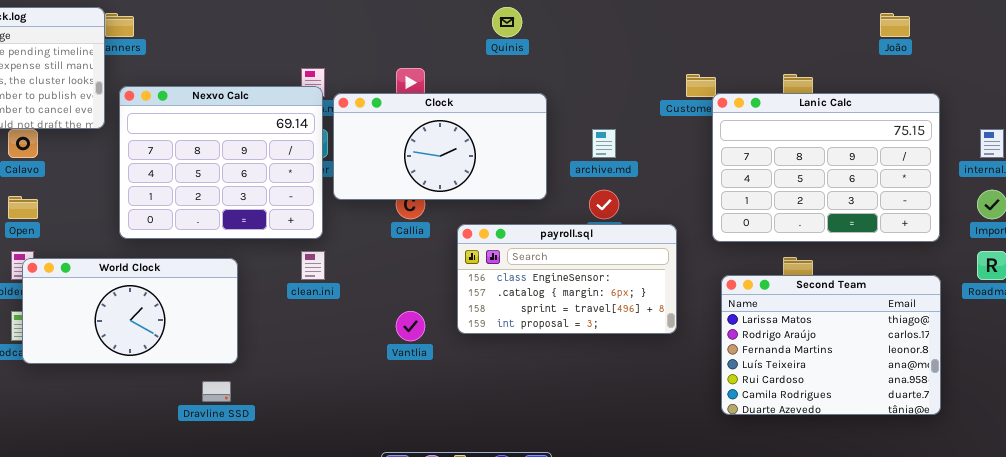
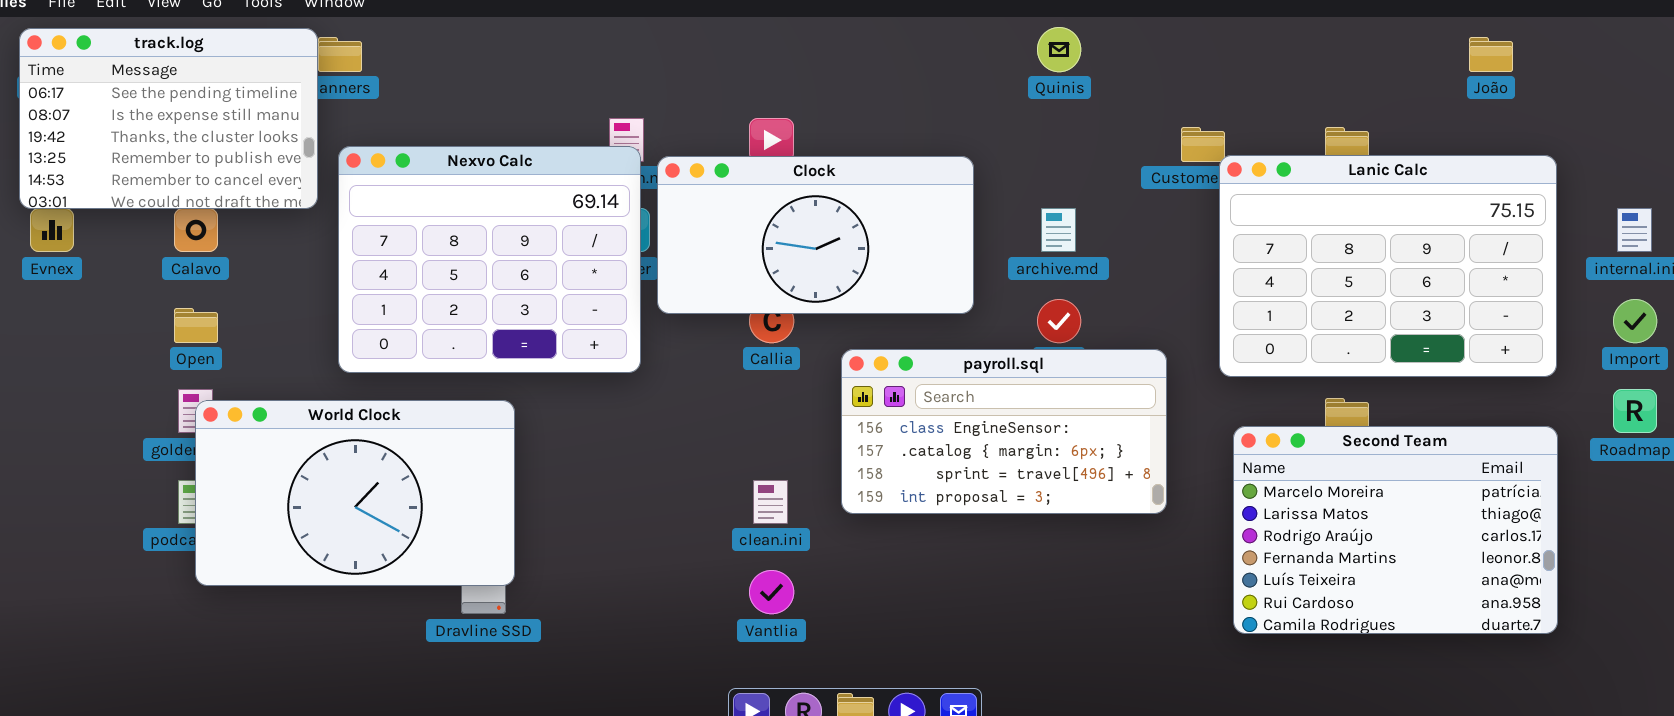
Quinis: [492,7,522,37] -> [1037,27,1081,72], moved
clean.ini: [301,251,325,280] -> [753,480,788,524], moved
World Clock: [22,258,238,364] -> [195,400,515,586], resized
Second Team: [721,275,941,415] -> [1233,426,1558,634], scrolled up 1 row
Vantlia: [396,311,425,341] -> [749,570,794,614], moved

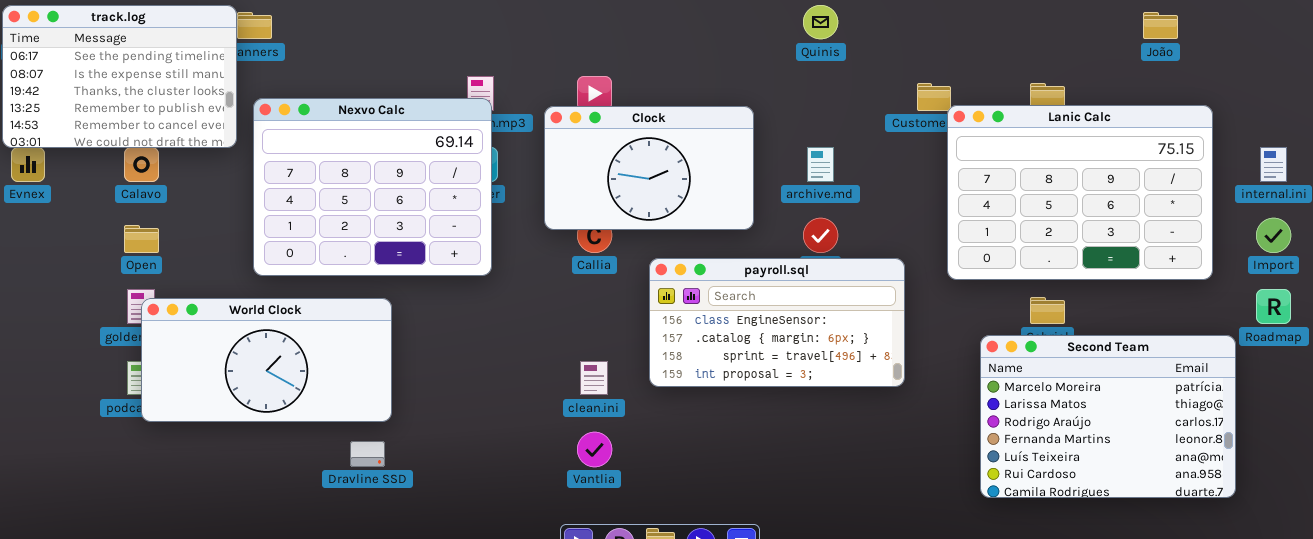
Clock: [657,156,974,314] -> [544,106,754,230], resized
World Clock: [195,400,515,586] -> [141,298,392,422], resized
Second Team: [1233,426,1558,634] -> [980,335,1236,498], moved

